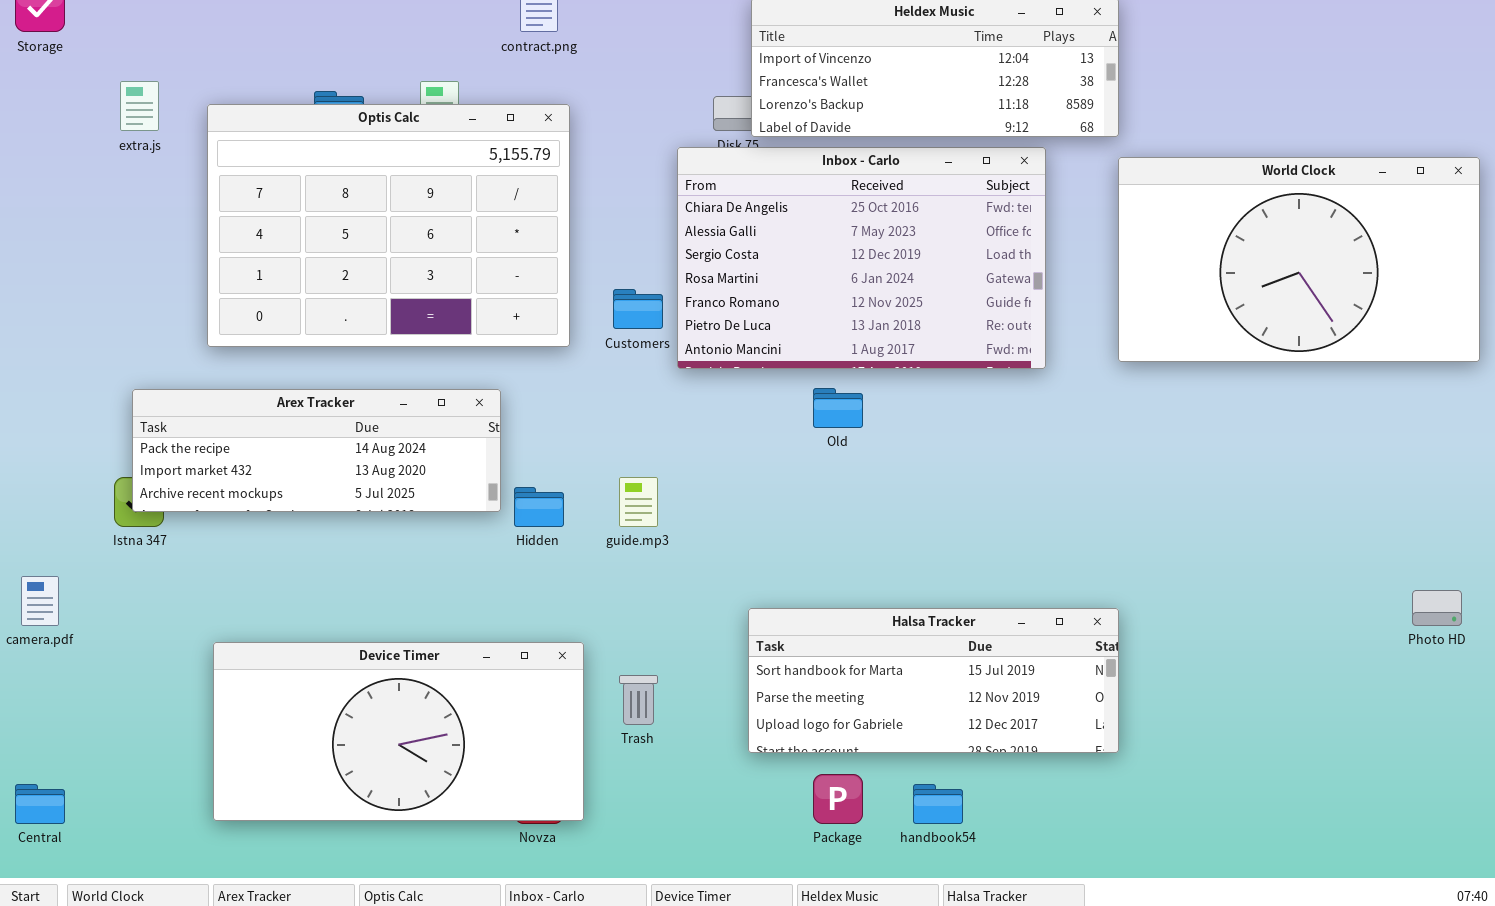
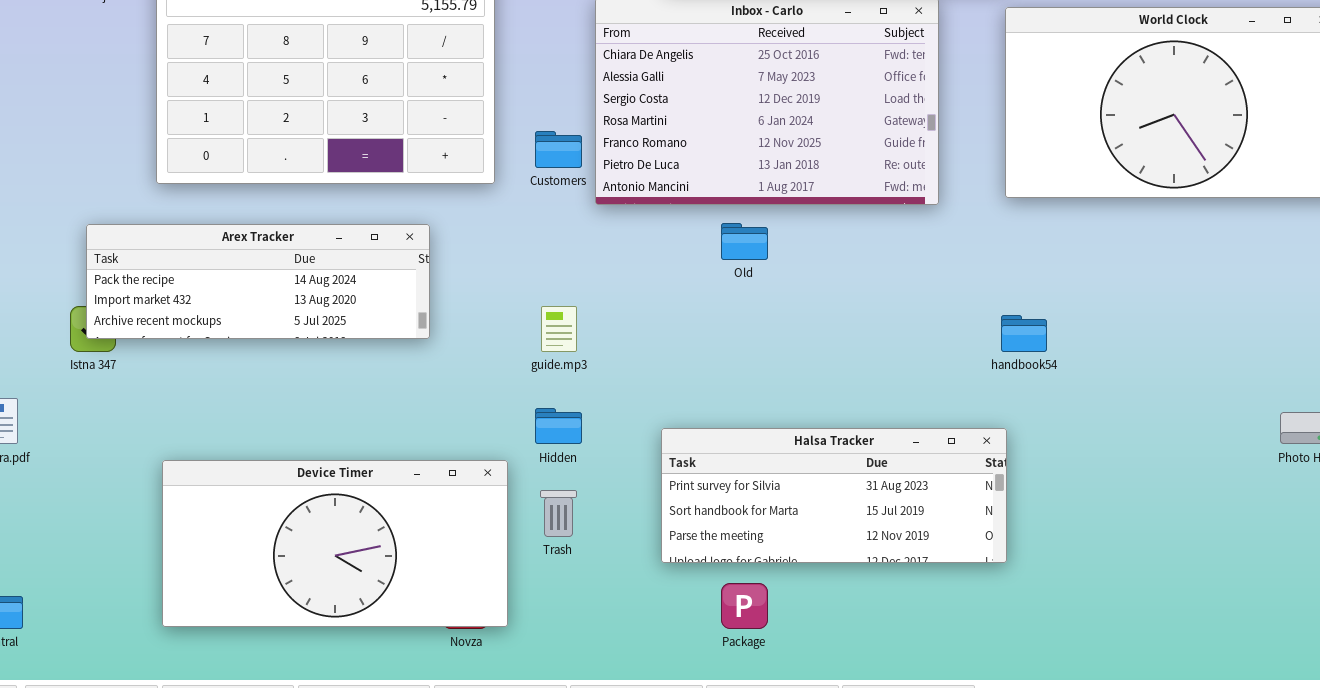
Hidden: [514,487,564,527] -> [535,408,582,444], moved
Halsa Tracker: [748,608,1119,753] -> [661,428,1007,563], scrolled up 1 row
handbook54: [913,784,963,824] -> [1001,315,1047,352], moved

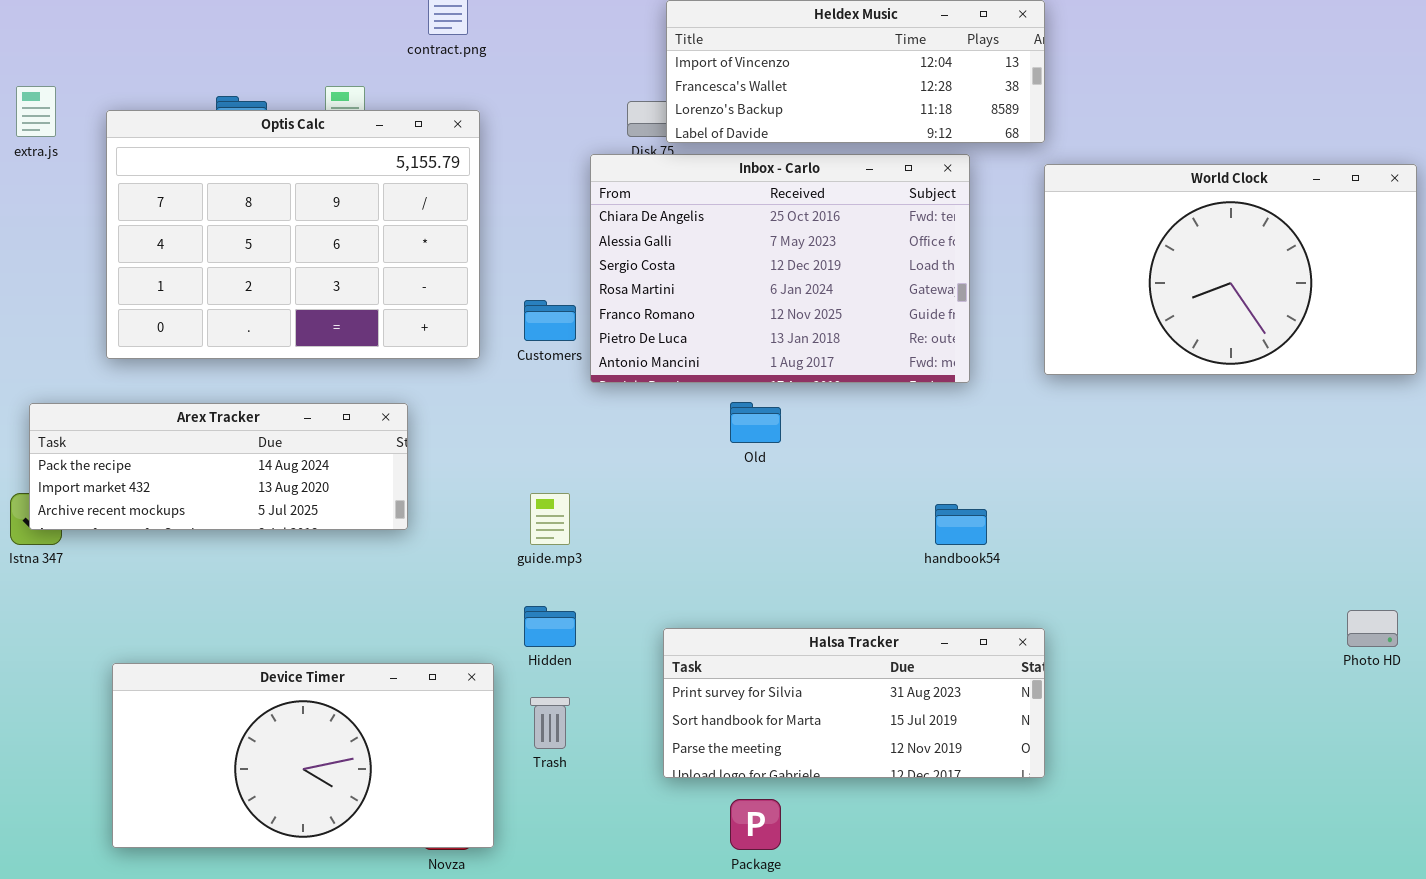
handbook54: [1001,315,1047,352] -> [935,504,987,545], moved

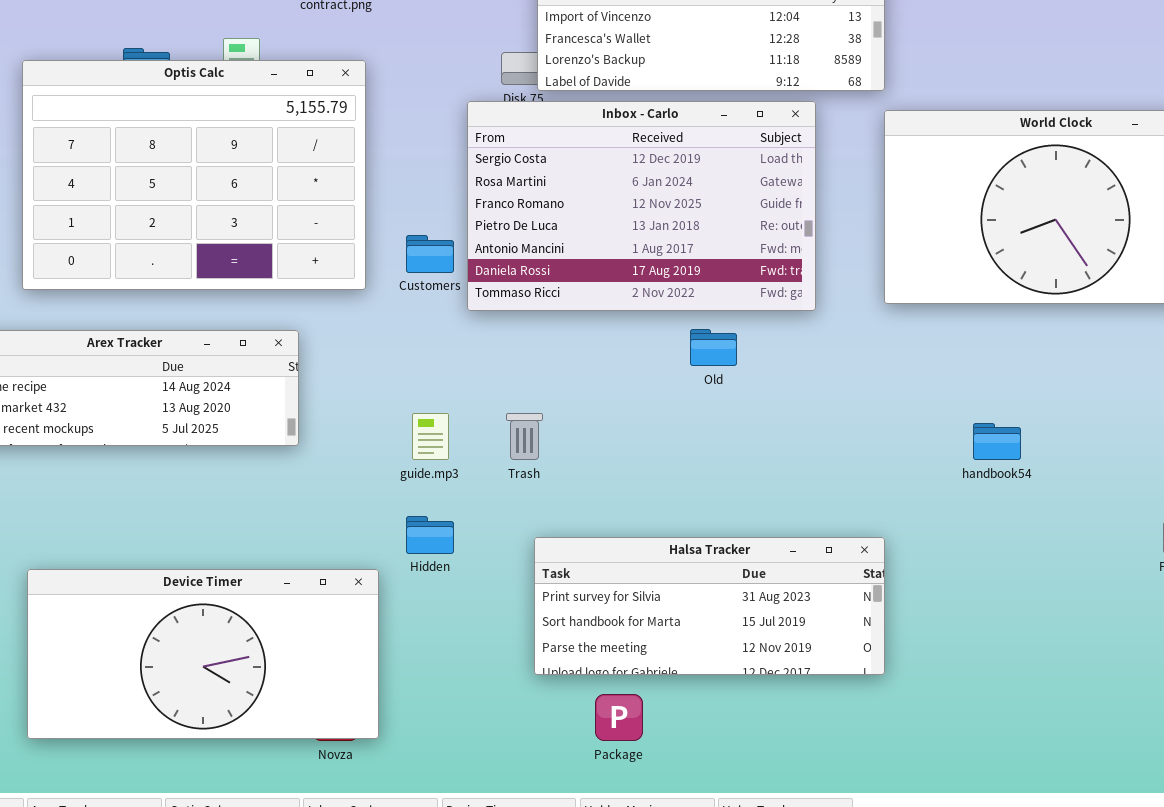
Inbox - Carlo: [590,154,970,383] -> [467,101,816,311], scrolled down 2 rows
Old: [730,402,781,443] -> [690,329,737,366], moved
handbook54: [935,504,987,545] -> [973,423,1021,460], moved
Trash: [530,697,570,749] -> [506,413,543,460], moved

